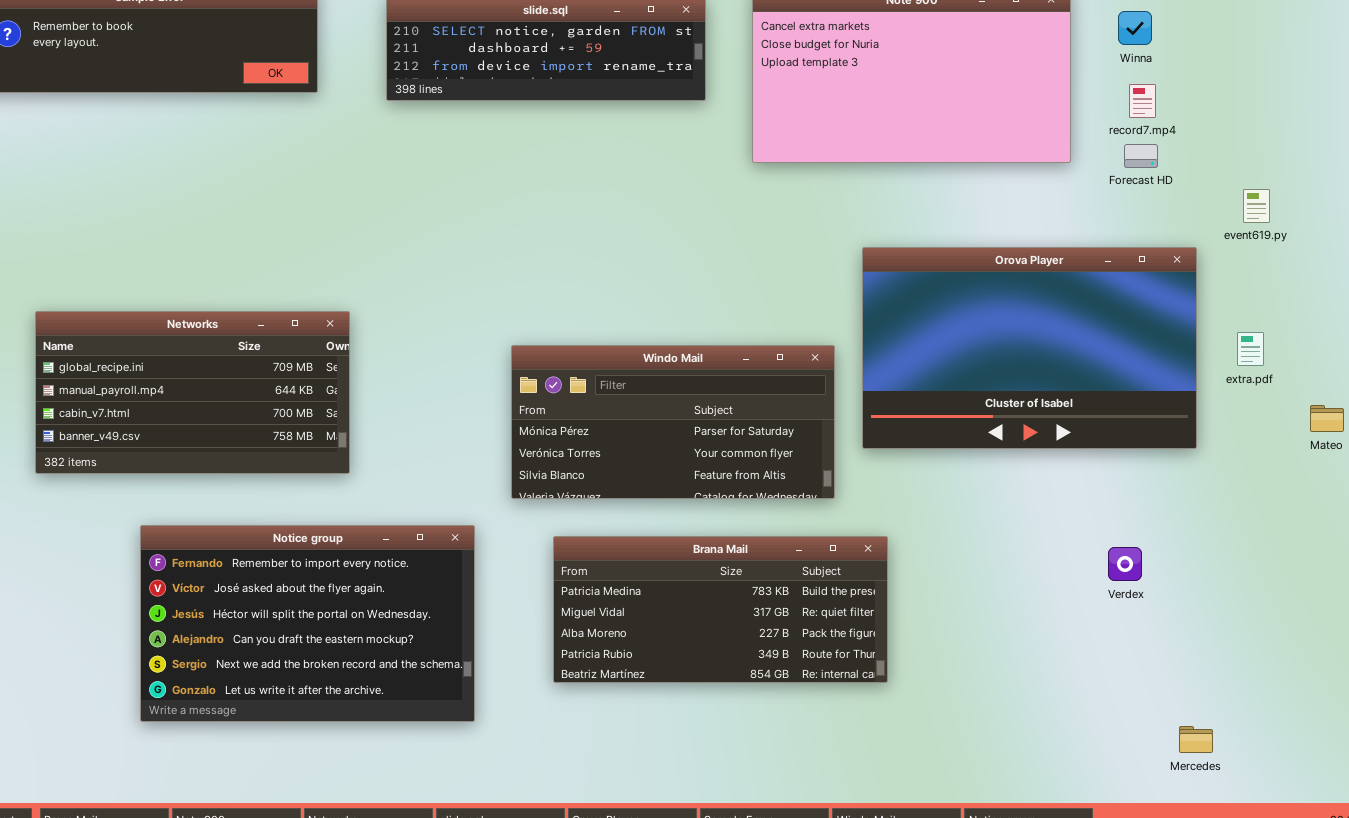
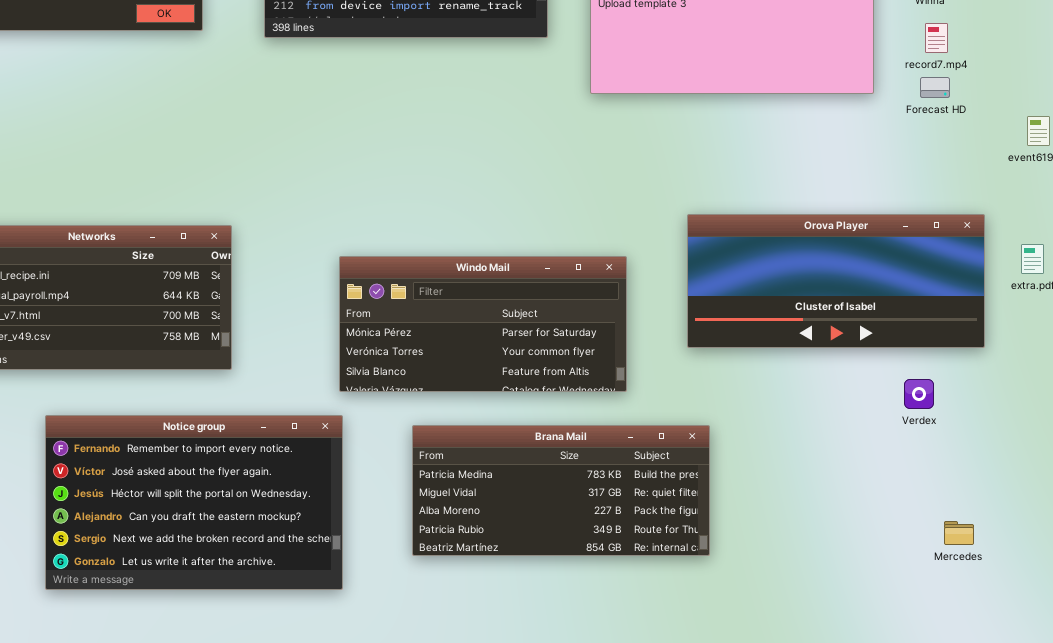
Orova Player: [862,247,1197,449] -> [687,214,985,348], resized
Windo Mail: [511,345,835,499] -> [339,256,627,392], moved
Verdex: [1108,547,1142,581] -> [904,379,934,409], moved
Mercedes: [1179,726,1213,753] -> [944,521,974,545], moved

